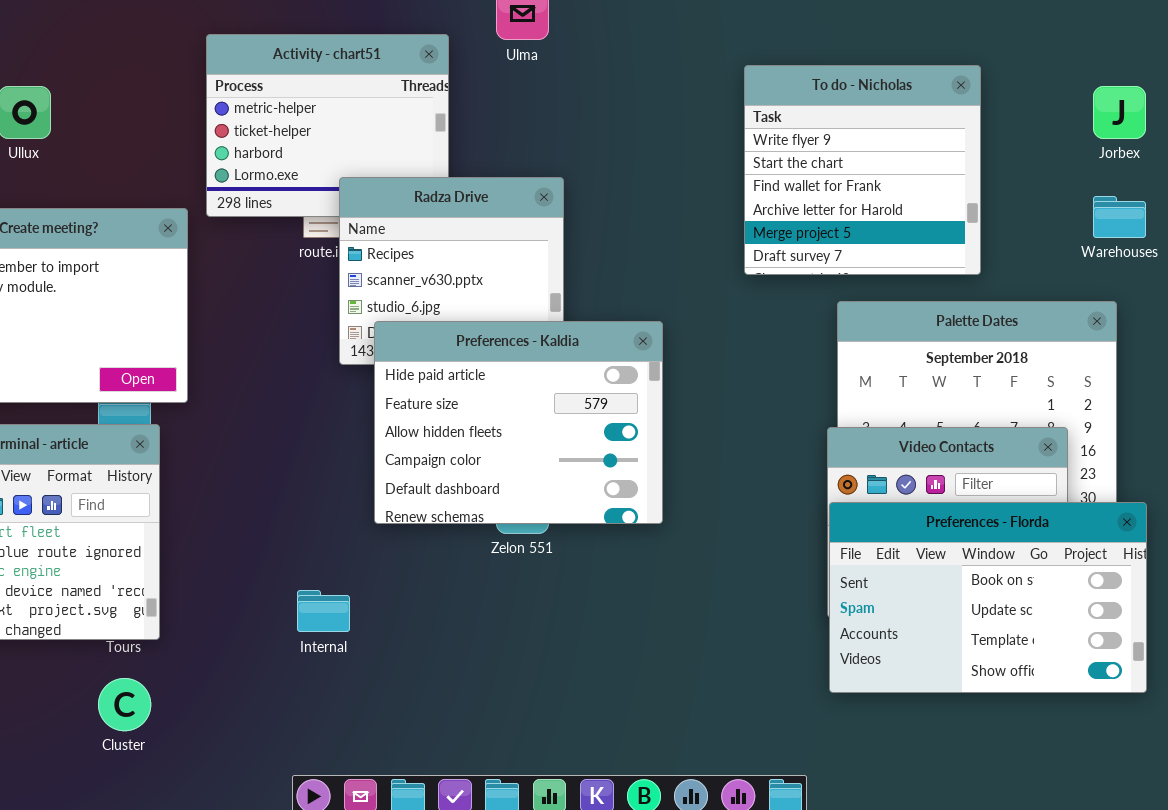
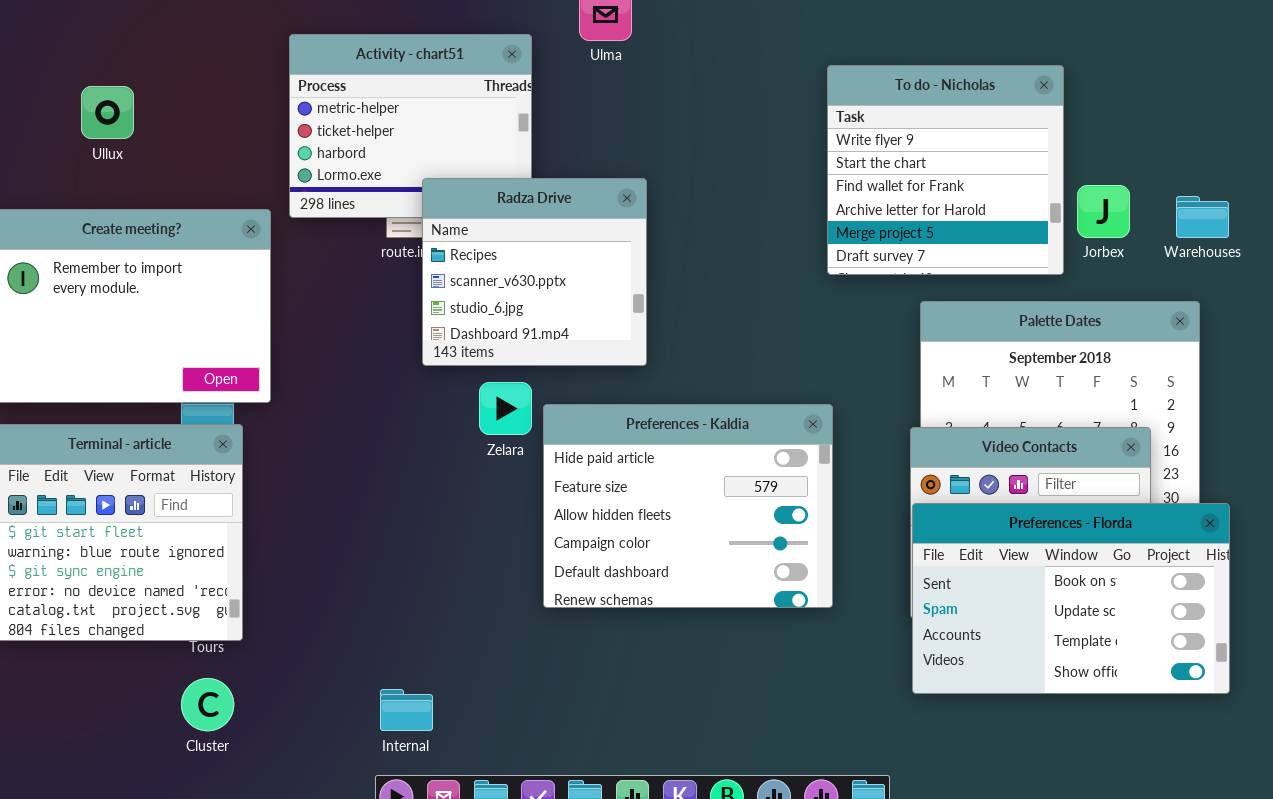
Jorbex: [1093,86,1146,139] -> [1077,185,1130,238], moved
Preferences - Kaldia: [374,321,663,524] -> [543,404,833,608], moved
Internal: [297,590,350,632] -> [380,689,433,731], moved

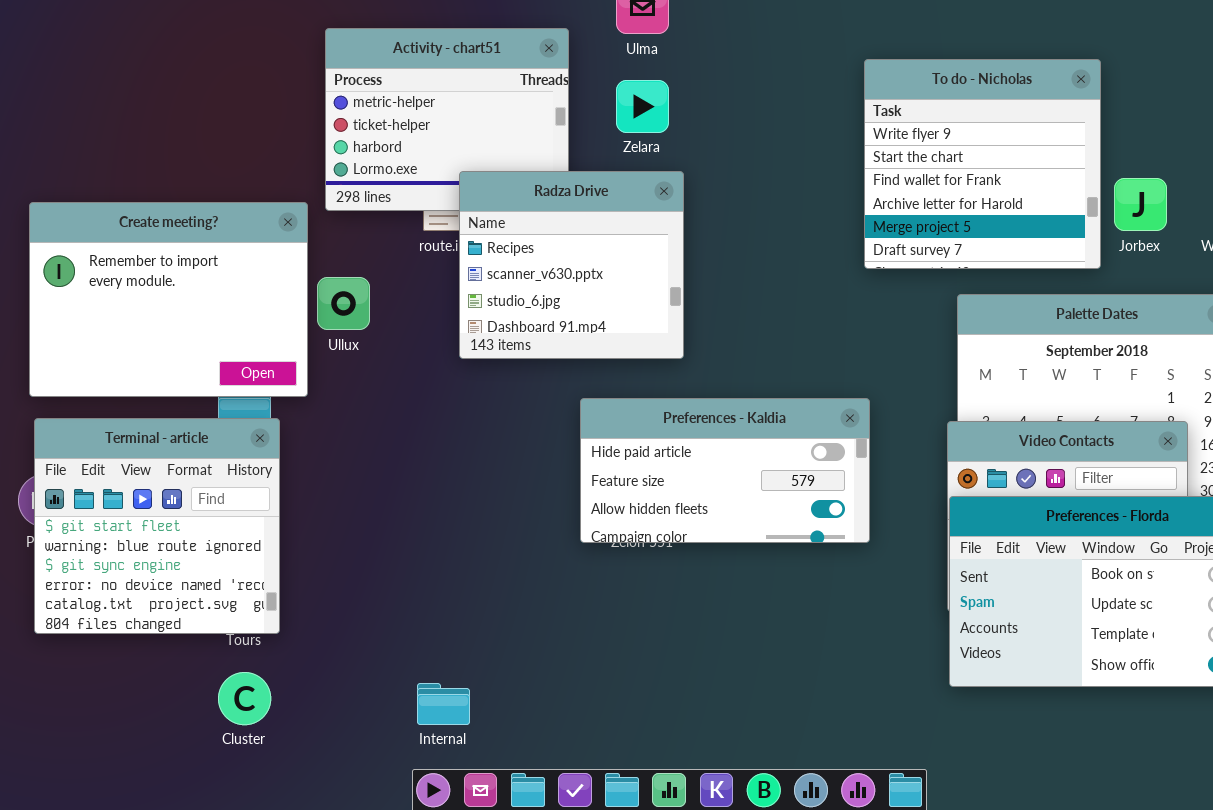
Ullux: [81,86,134,139] -> [317,277,370,330], moved
Zelara: [479,382,532,435] -> [616,80,669,133], moved
Preferences - Kaldia: [543,404,833,608] -> [580,398,870,543], resized

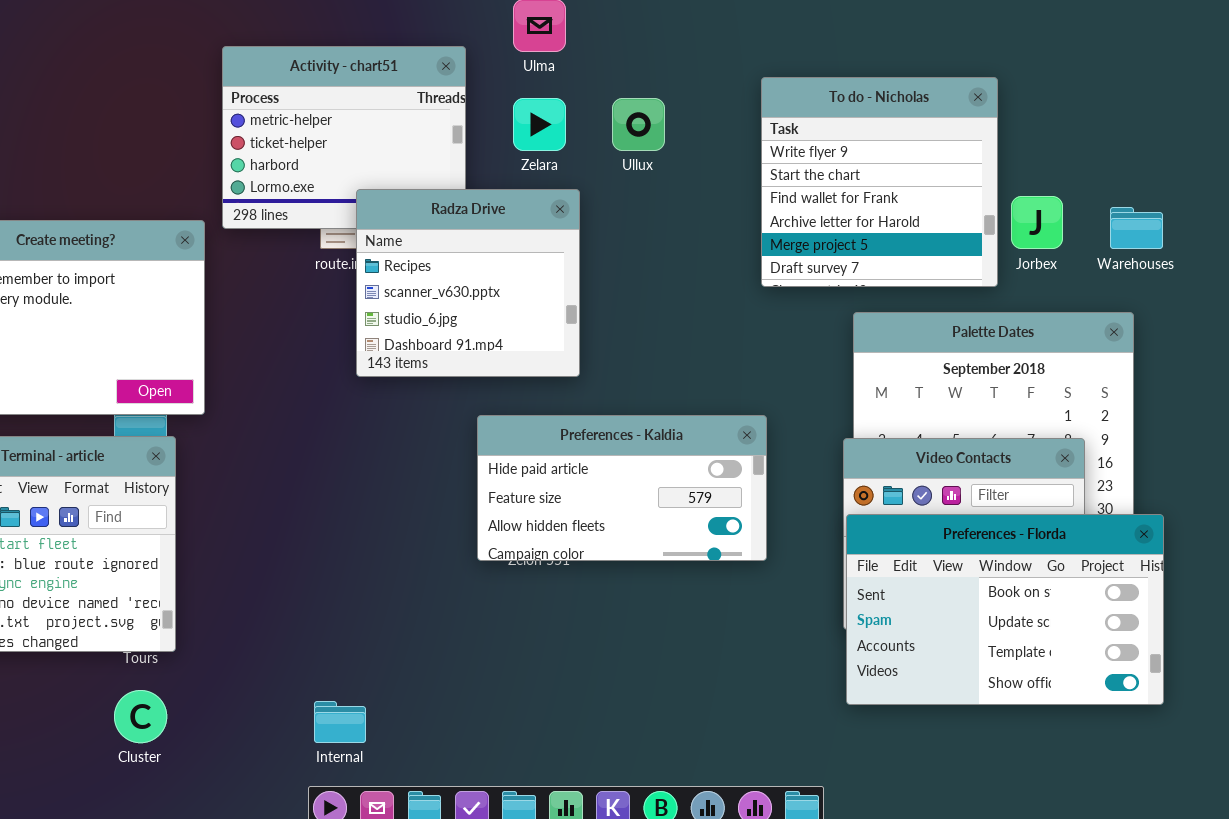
Ullux: [317,277,370,330] -> [612,98,665,151], moved

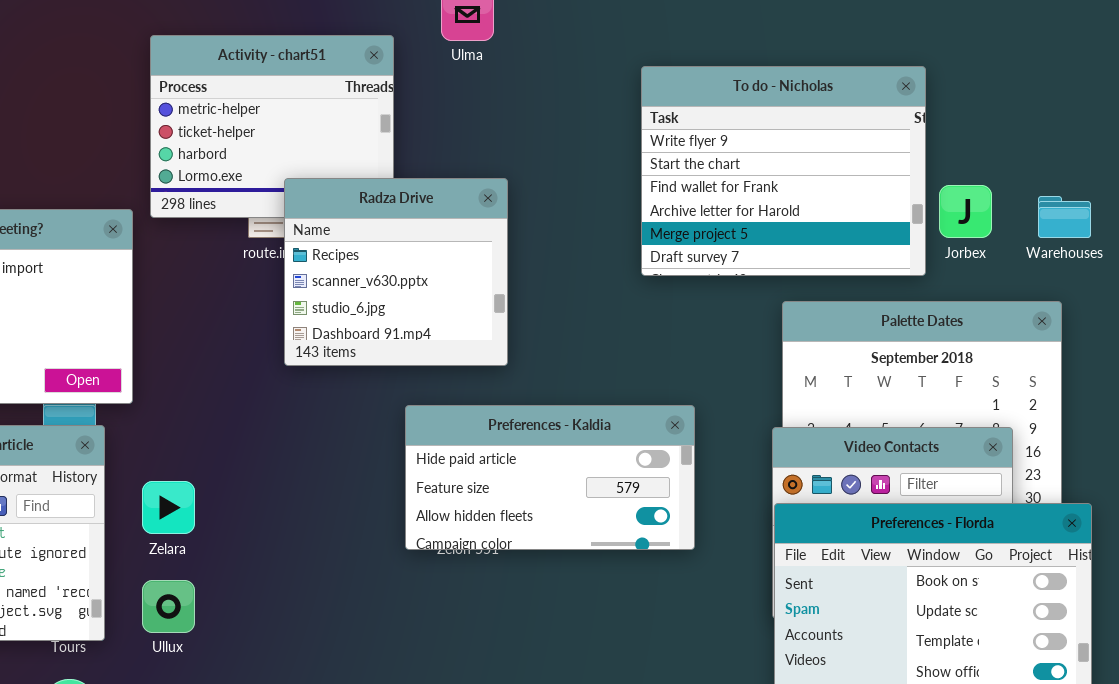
To do - Nicholas: [761,77,998,287] -> [641,66,926,276], resized
Zelara: [513,98,566,151] -> [142,481,195,534], moved
Ullux: [612,98,665,151] -> [142,580,195,633], moved

